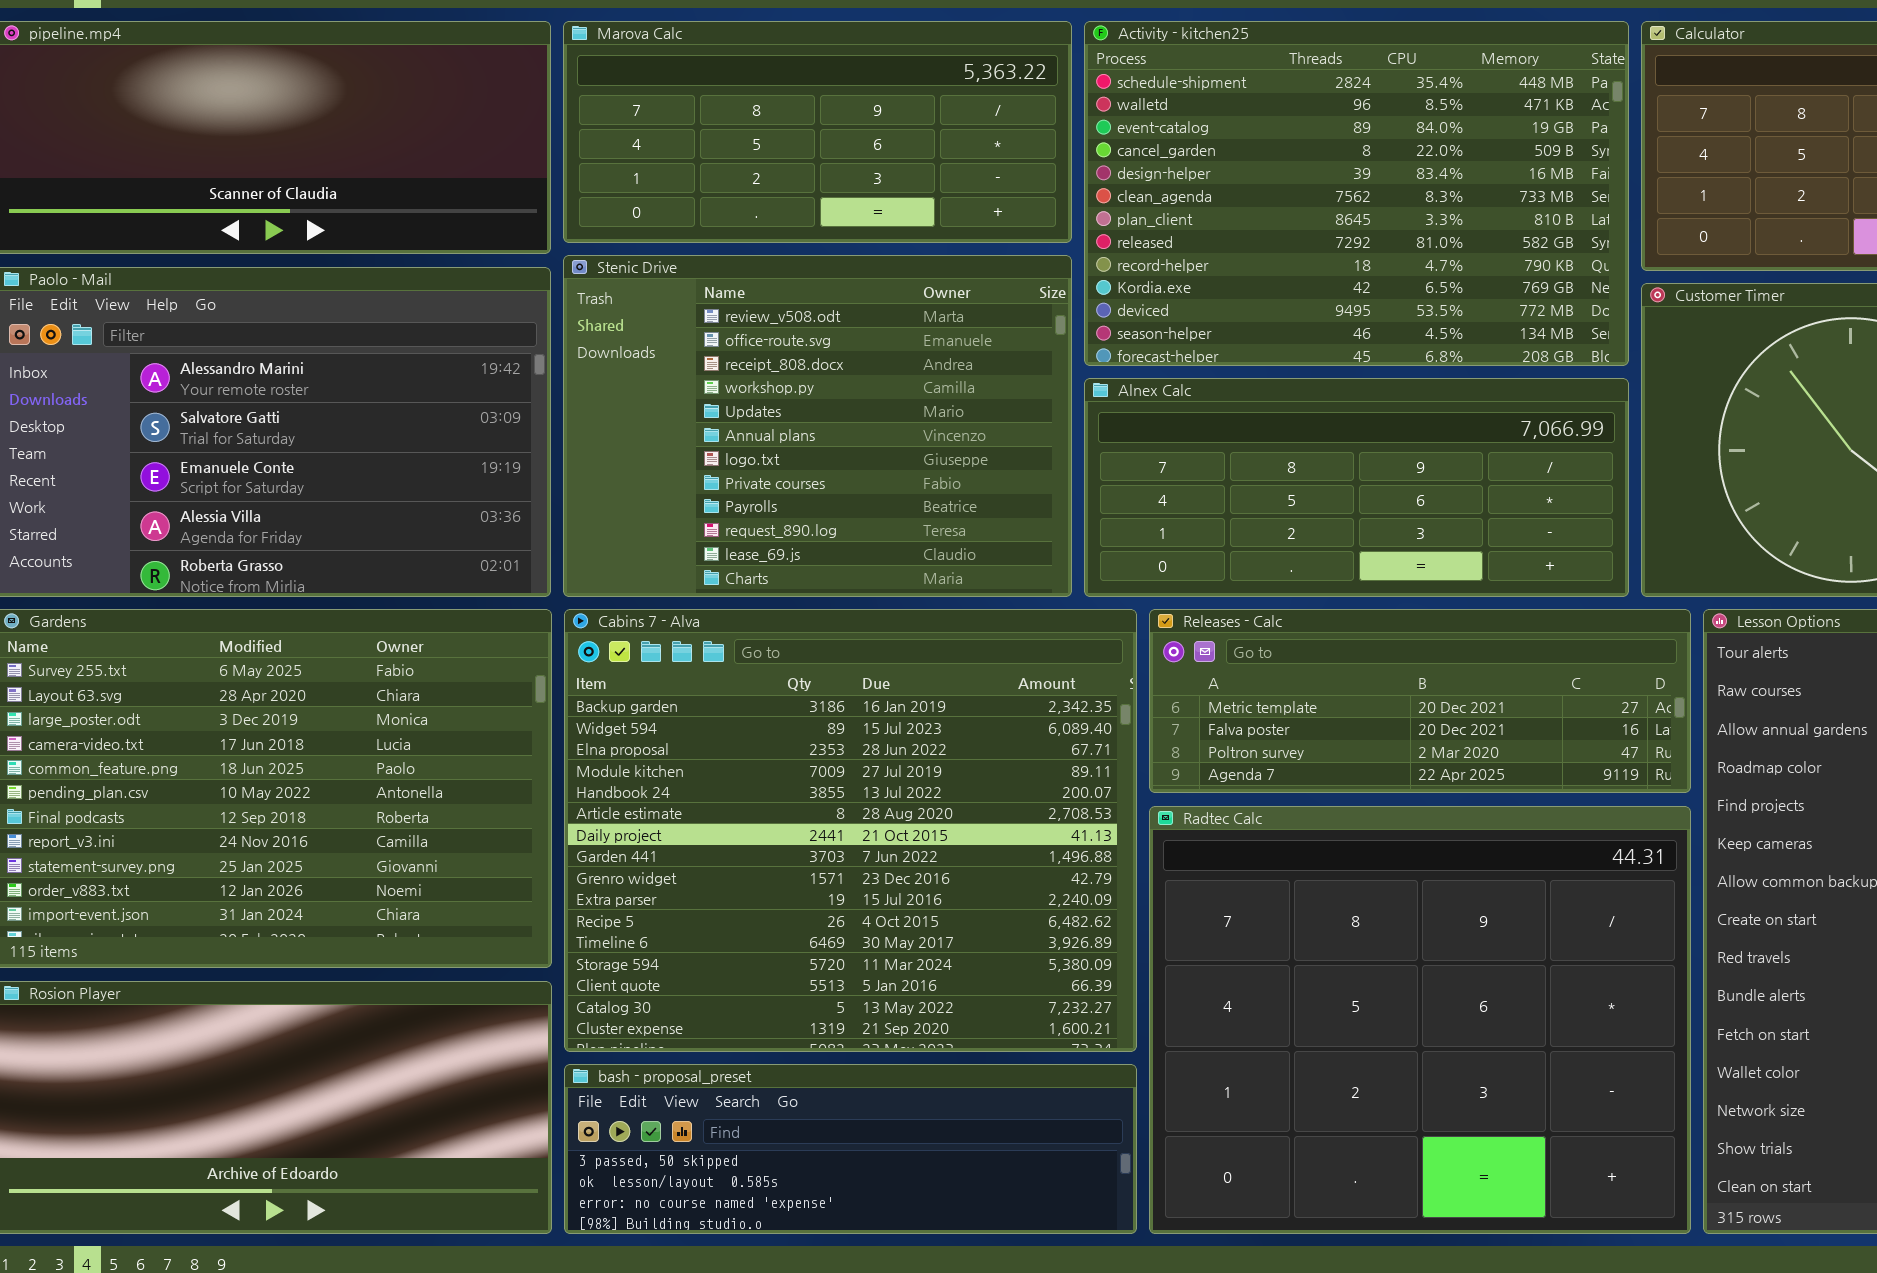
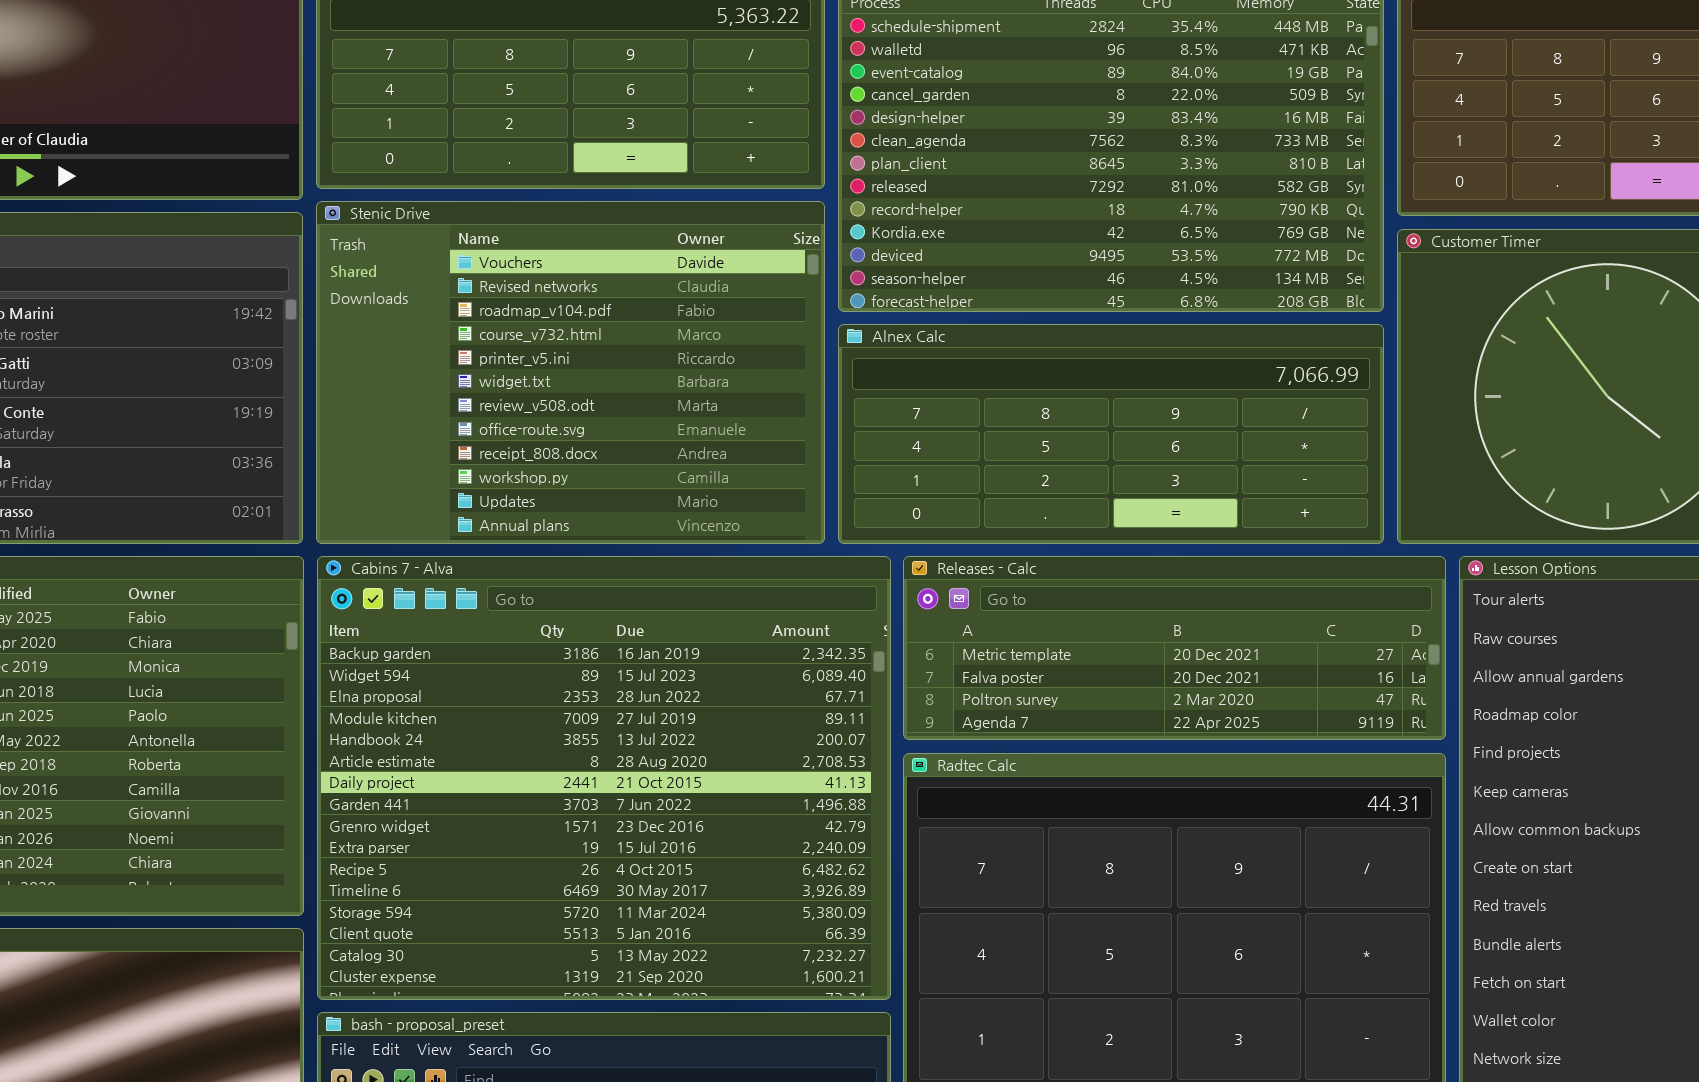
Stenic Drive: [563,255,1072,597] -> [316,201,825,544], scrolled up 6 rows

